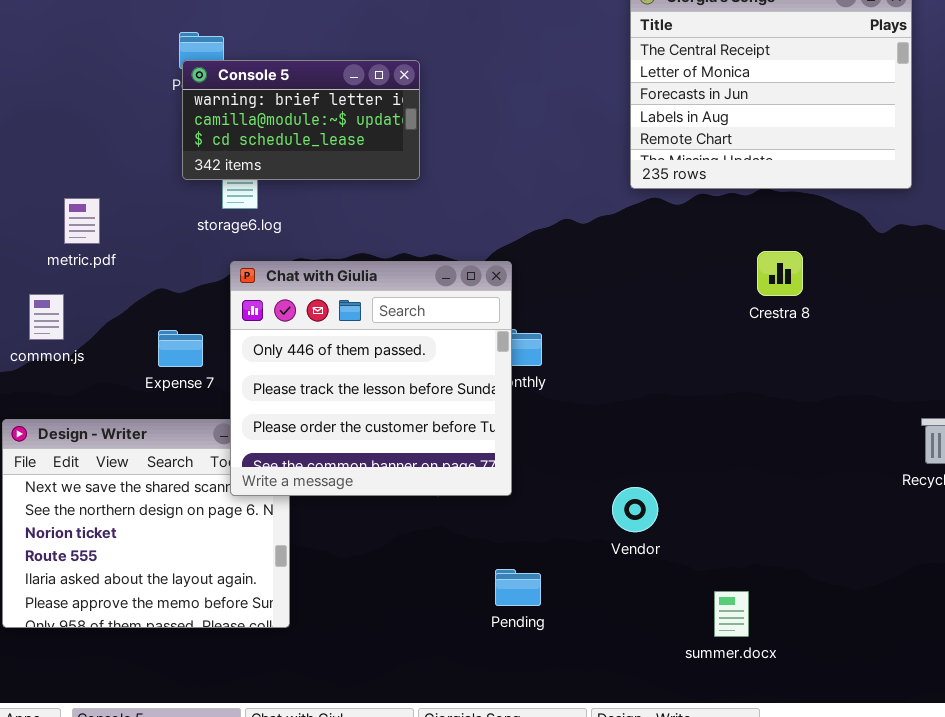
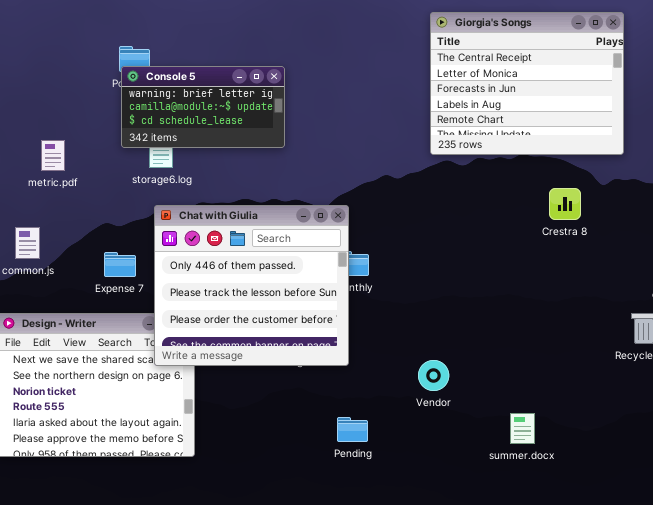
metric.pdf: [64,198,100,244] -> [41,140,65,171], moved
Crestra 8: [757,251,803,296] -> [549,188,581,220], moved
summer.docx: [714,591,749,637] -> [510,413,535,444], moved

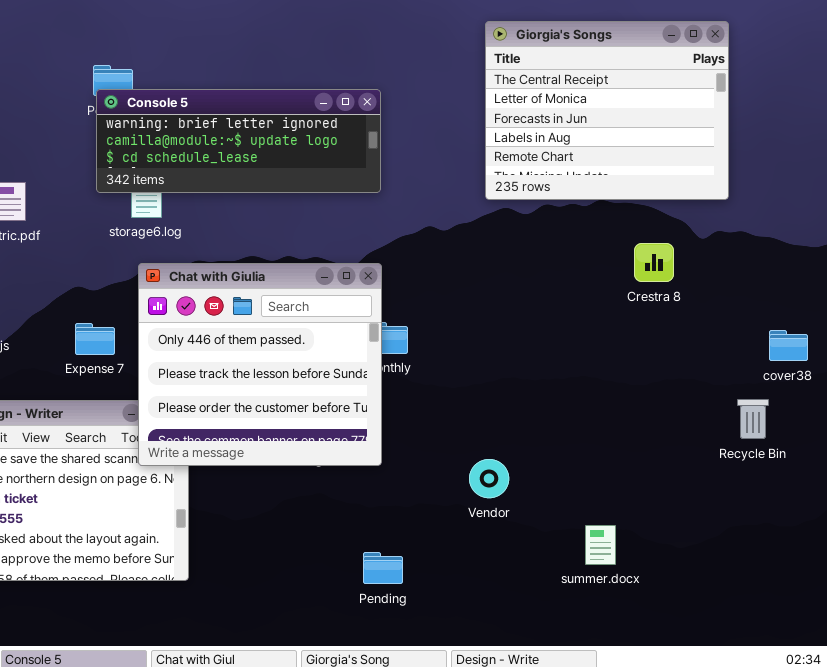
Console 5: [121,66,285,148] -> [96,89,381,193], resized
Pending: [337,417,368,442] -> [363,552,403,584], moved

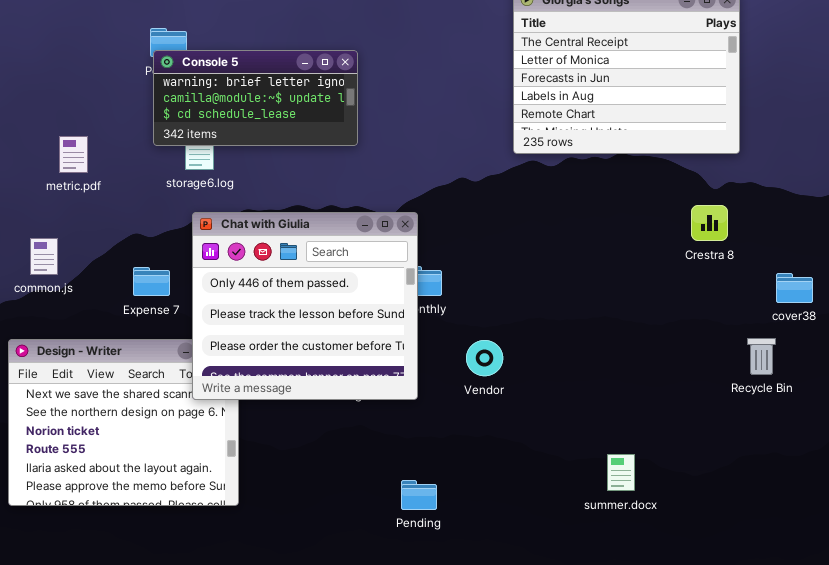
Console 5: [96,89,381,193] -> [153,50,358,146], resized
Crestra 8: [634,243,674,282] -> [691,205,728,241], moved
Vendor: [469,459,509,498] -> [466,340,503,376], moved

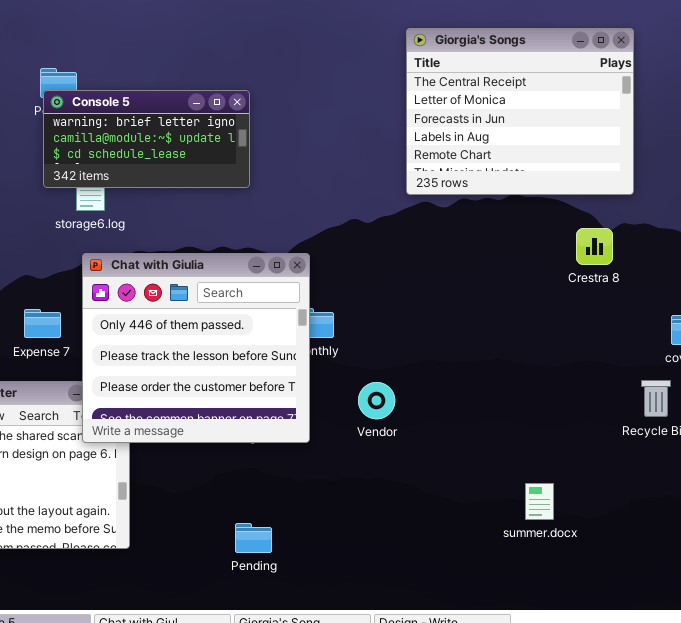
Crestra 8: [691,205,728,241] -> [576,228,613,265], moved
summer.docx: [607,454,635,491] -> [525,483,554,520], moved
Pending: [401,480,437,510] -> [235,523,272,553], moved

